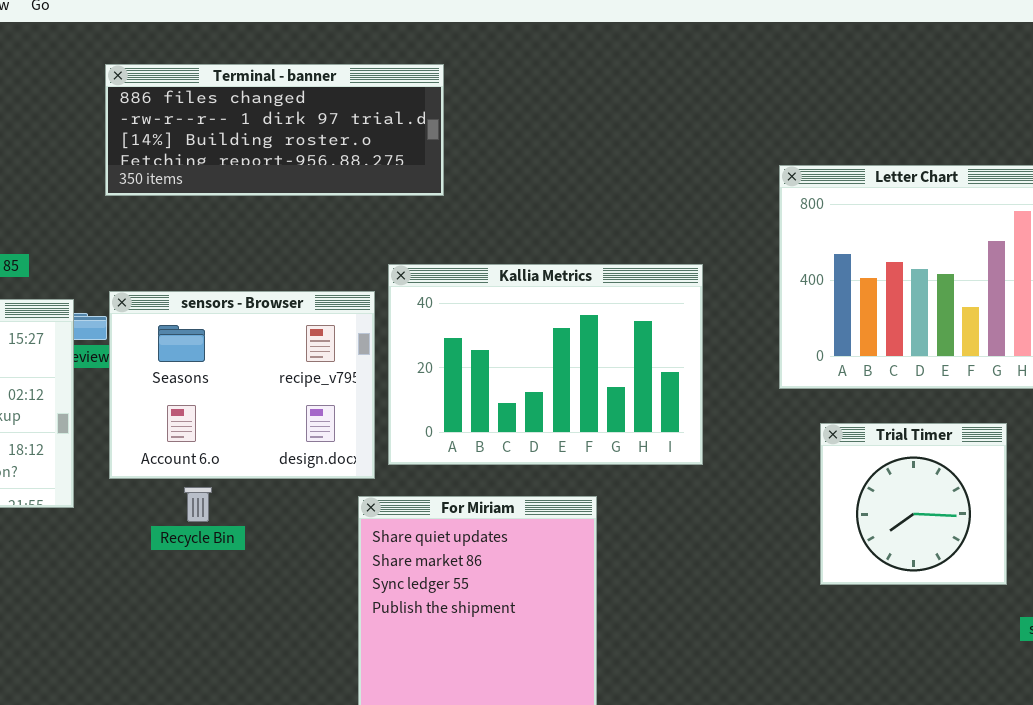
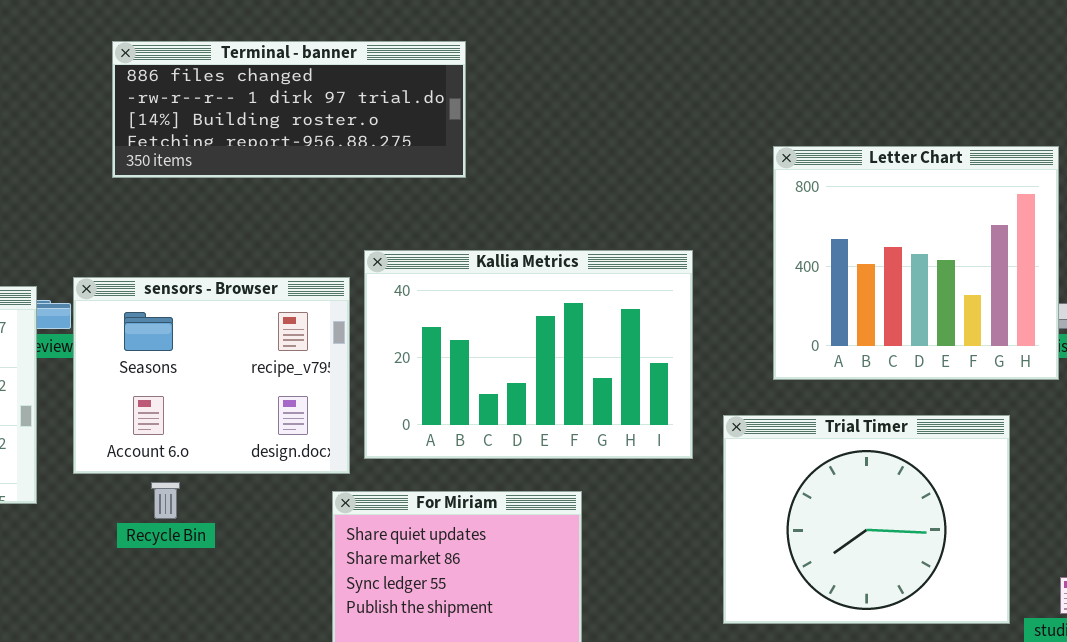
Terminal - banner: [105,64,444,196] -> [112,41,466,178], moved
Trial Timer: [820,423,1007,585] -> [723,415,1010,624], resized

